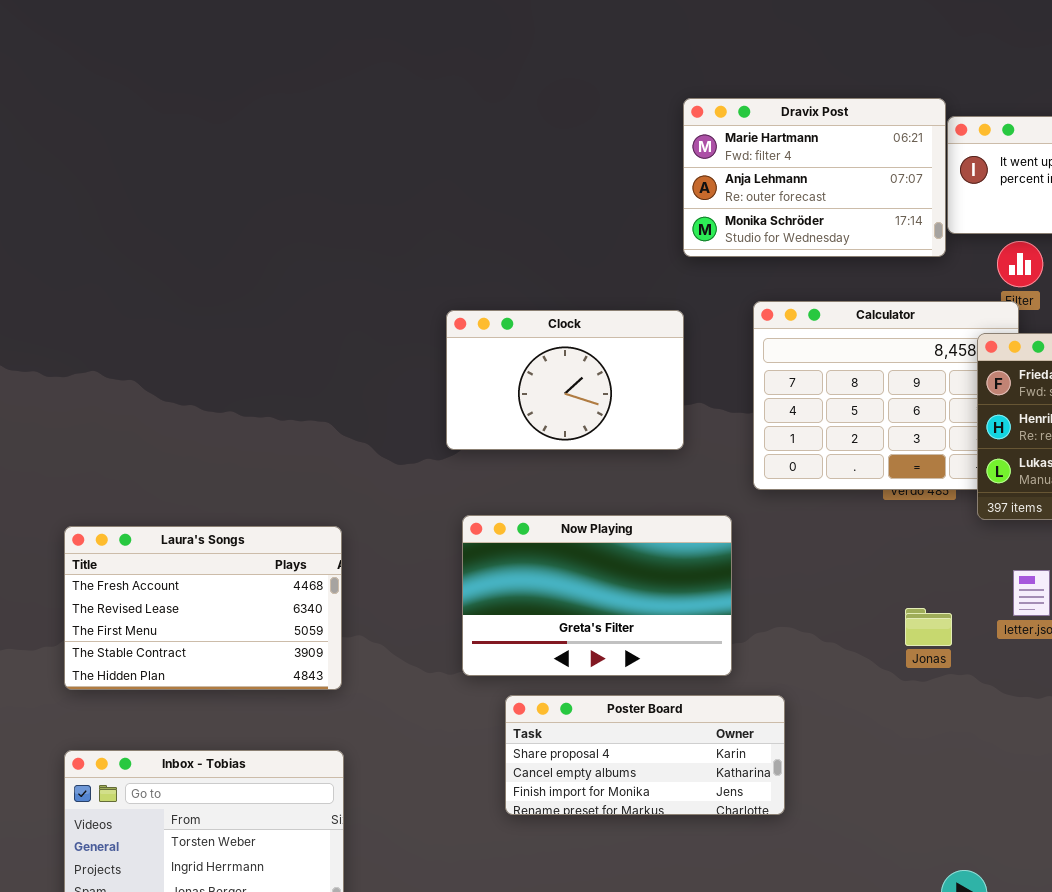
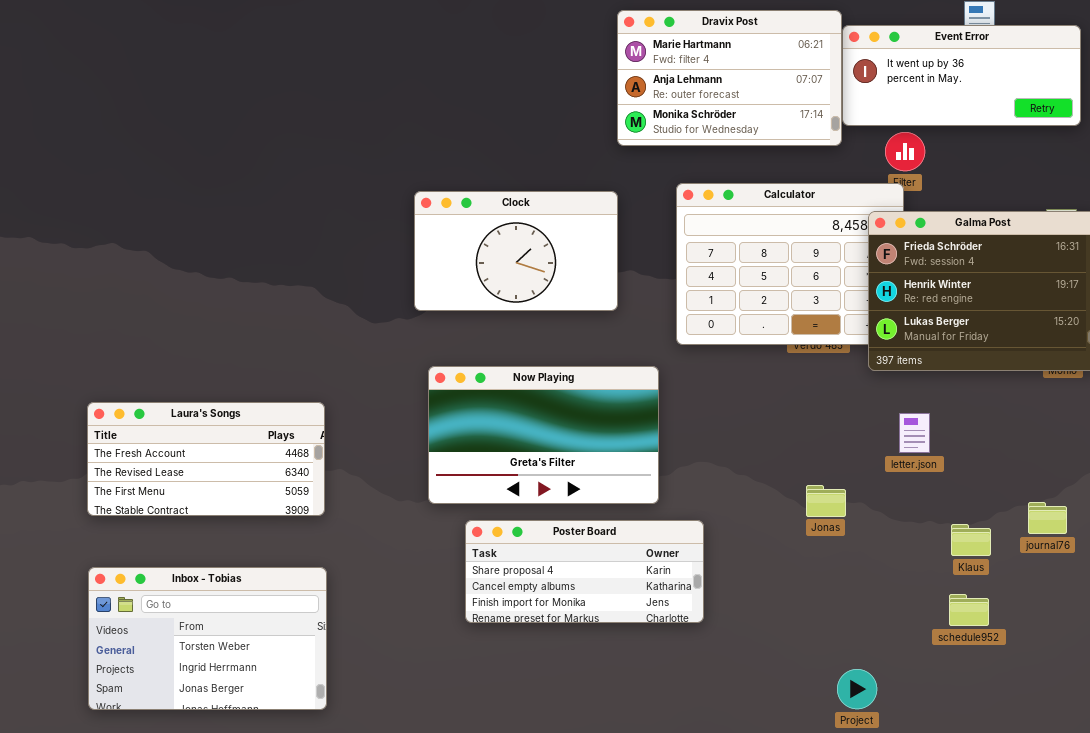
Laura's Songs: [64,526,342,690] -> [87,402,325,516], resized
Jonas: [905,608,952,646] -> [806,485,846,517], moved

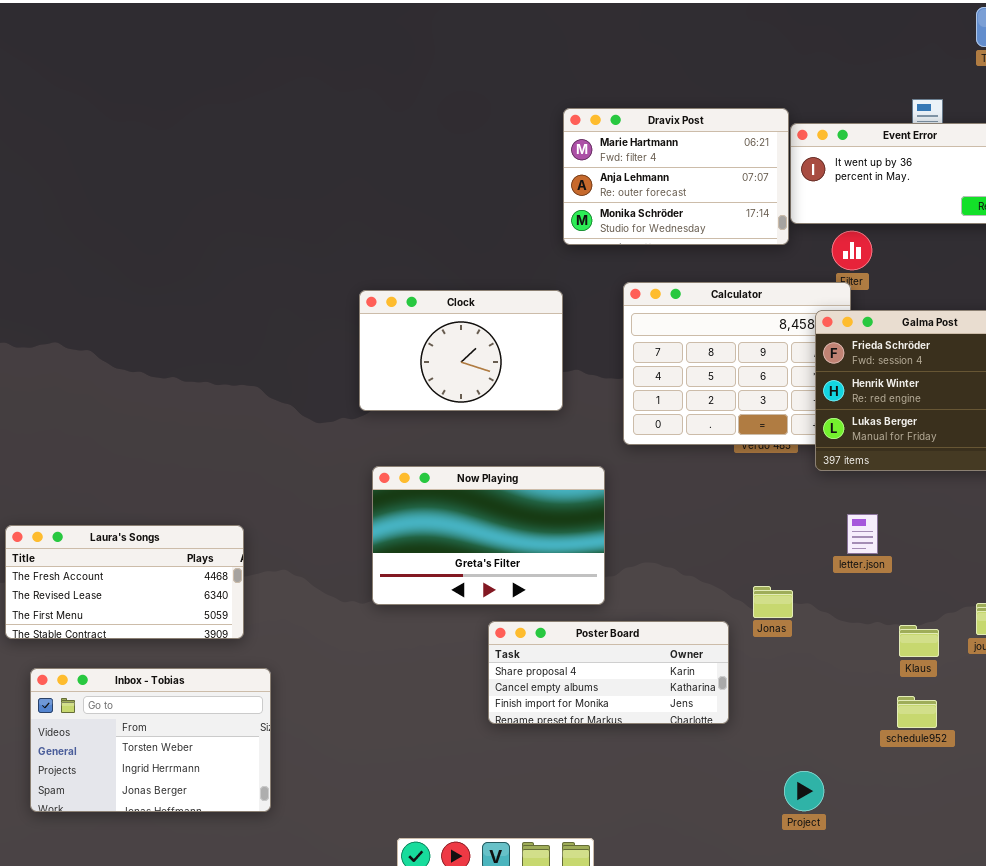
Laura's Songs: [87,402,325,516] -> [5,525,244,639], moved
Poster Board: [465,520,704,623] -> [488,621,729,724], moved

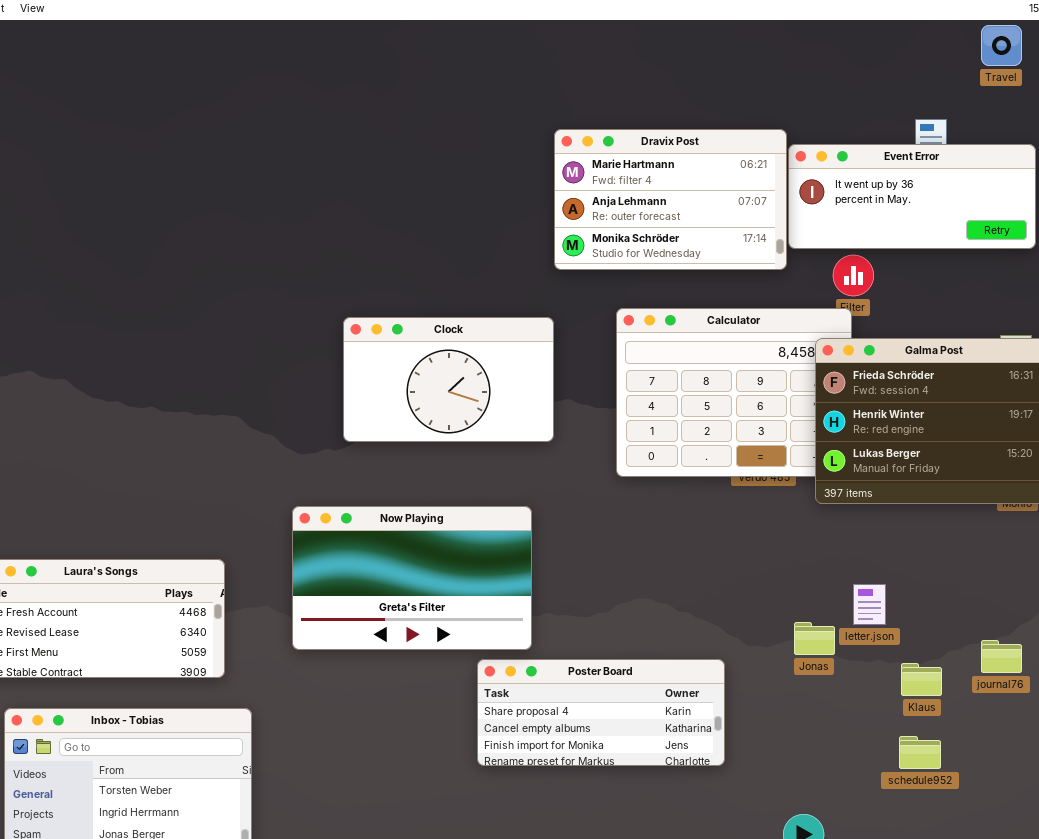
Now Playing: [372,466,605,605] -> [292,506,532,650], moved
letter.json: [847,514,878,554] -> [853,584,886,625], moved
Jonas: [753,586,793,618] -> [794,622,835,655], moved

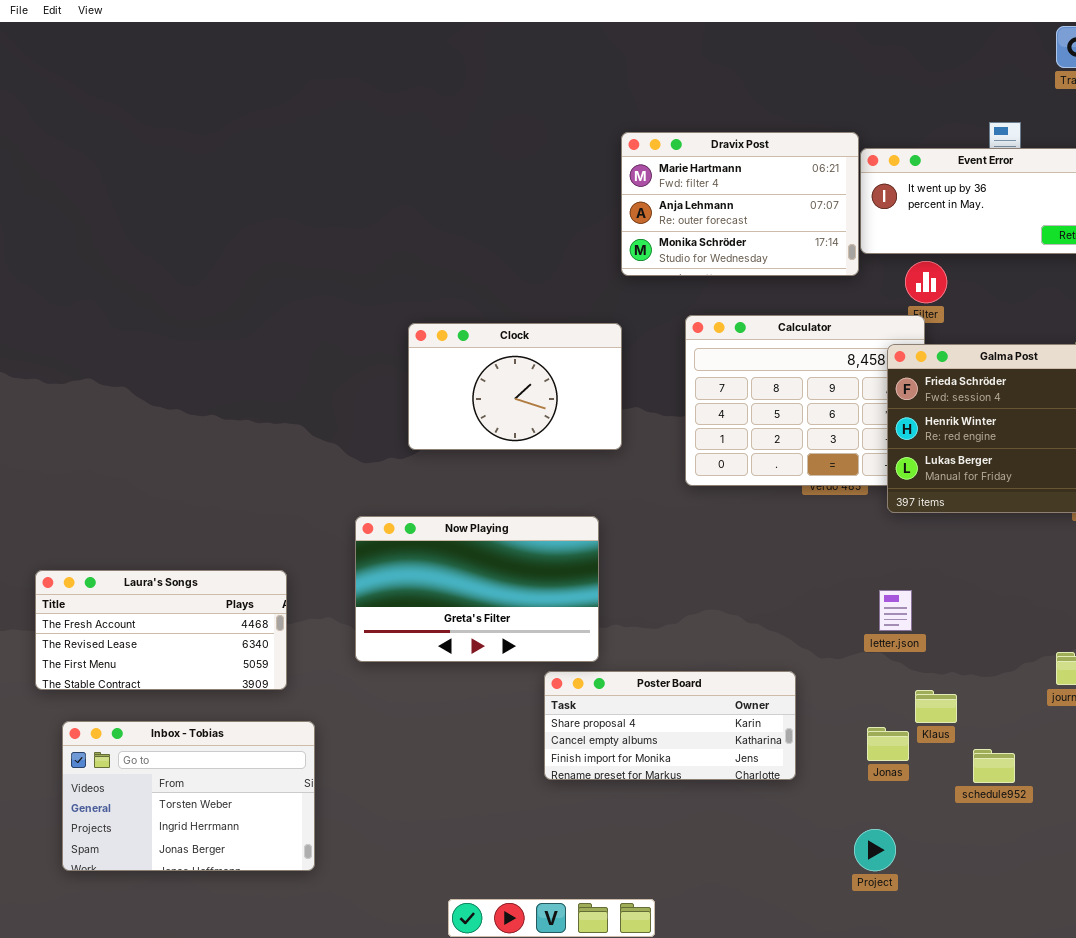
letter.json: [853,584,886,625] -> [879,590,912,631], moved
Jonas: [794,622,835,655] -> [867,727,909,761], moved
Klaus: [901,663,942,696] -> [915,690,957,723], moved

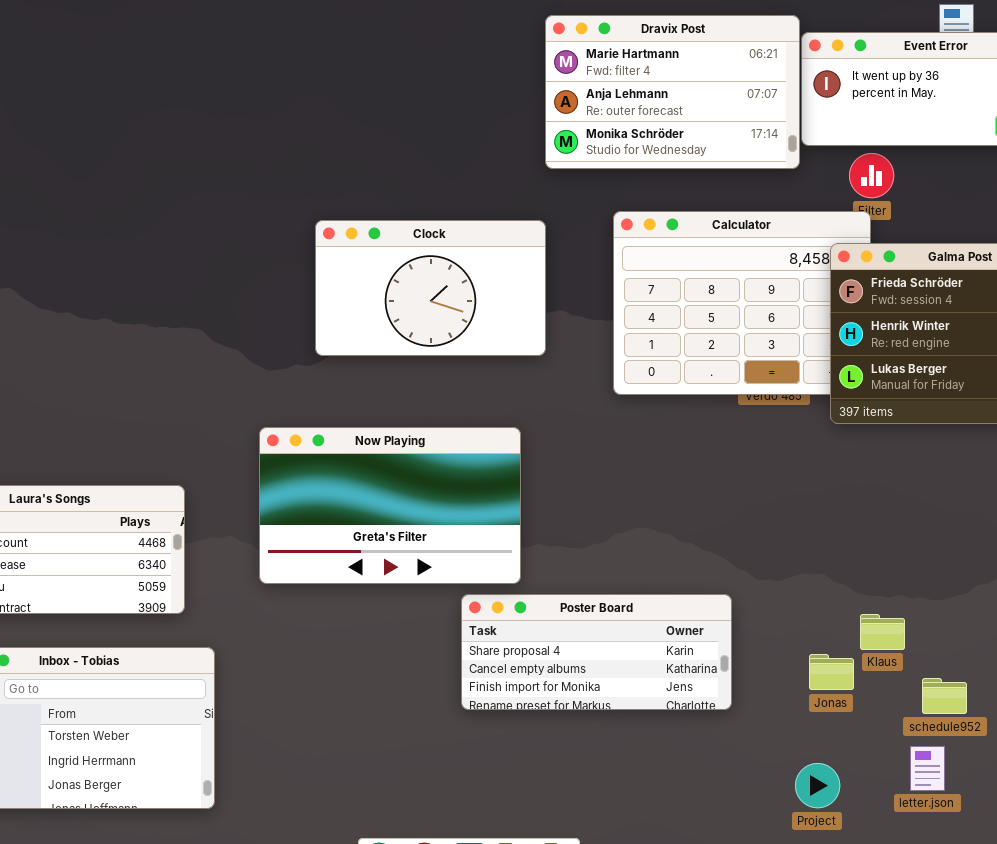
letter.json: [879,590,912,631] -> [910,746,945,791], moved

